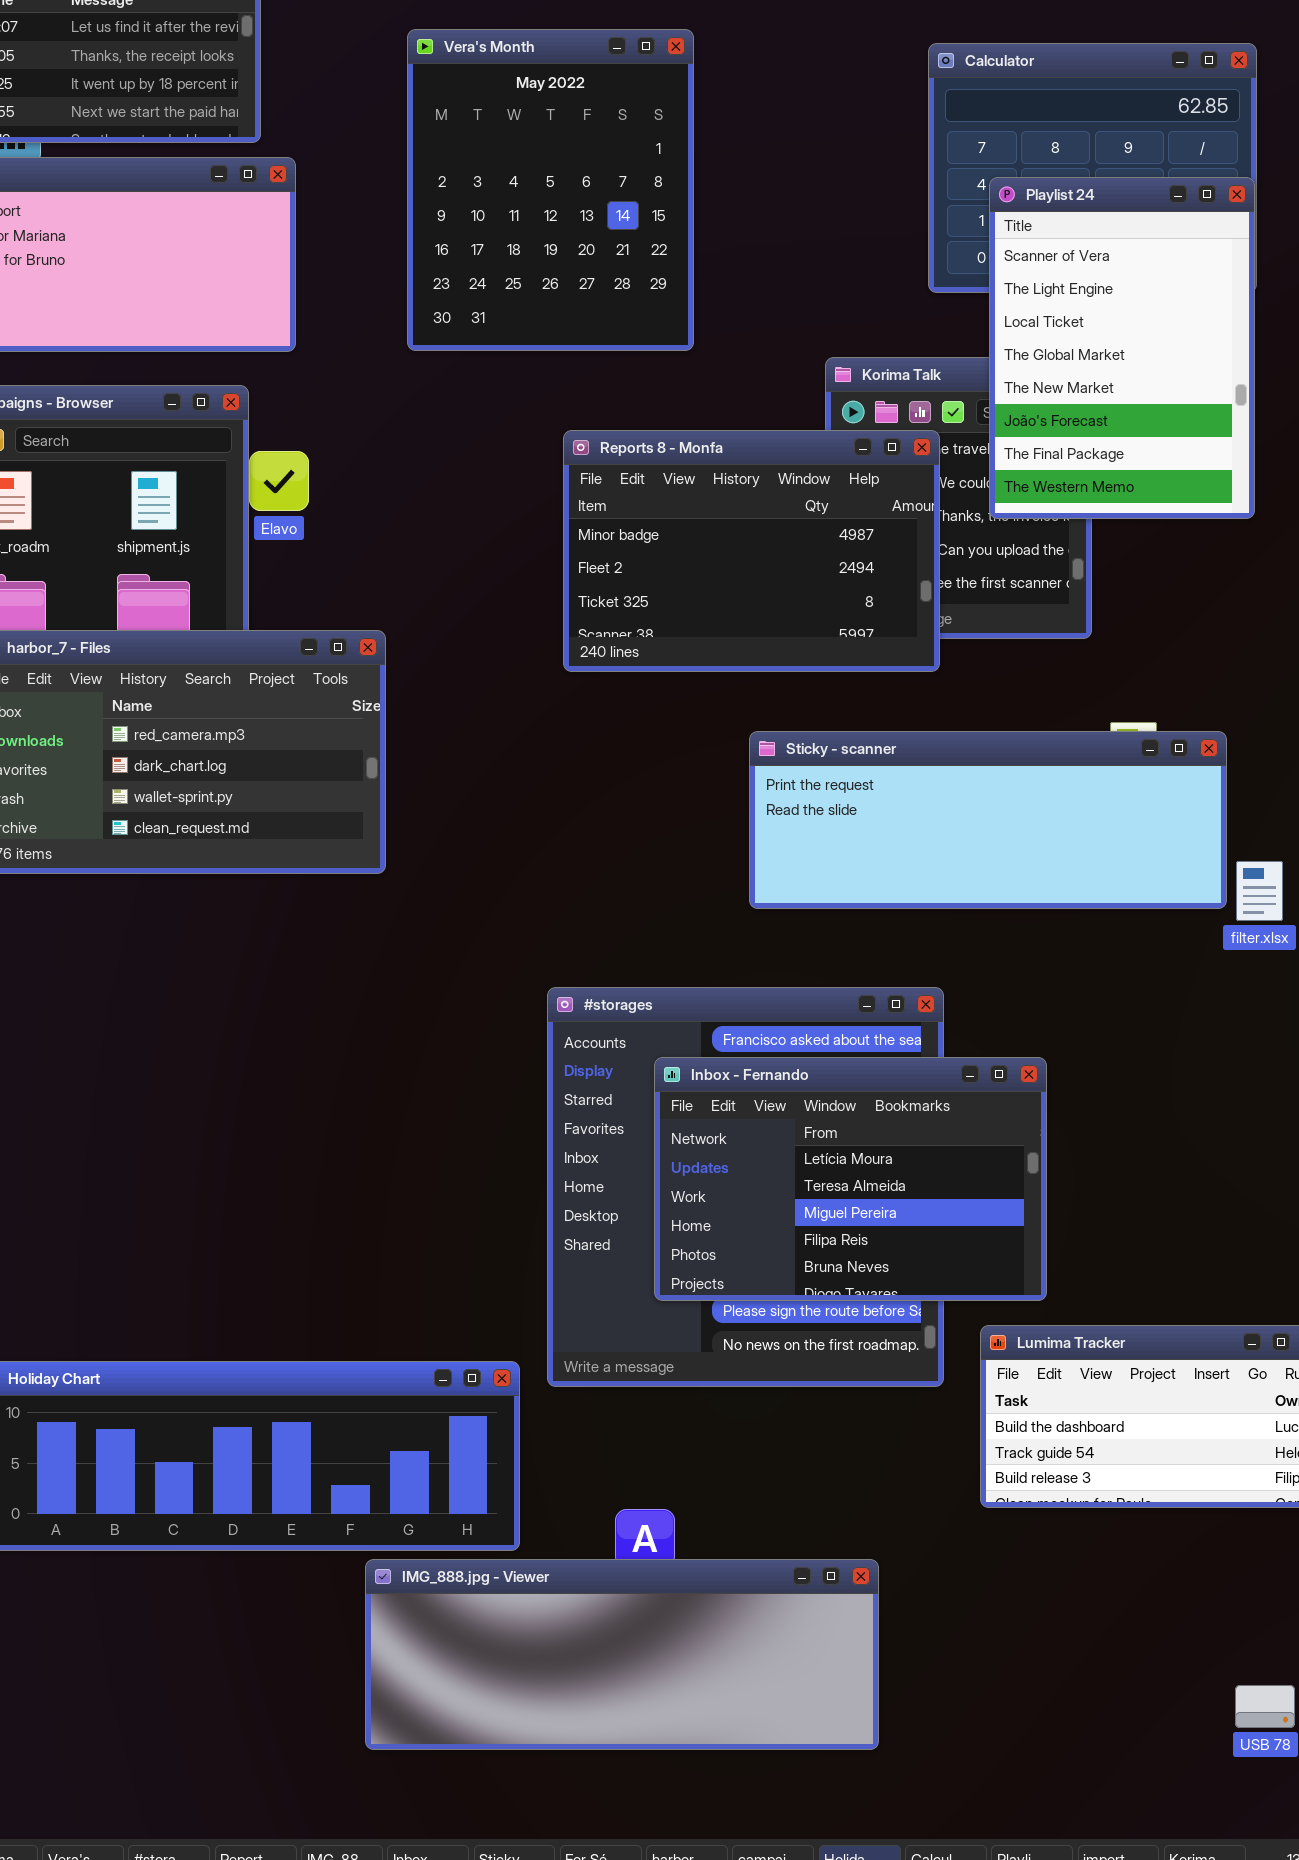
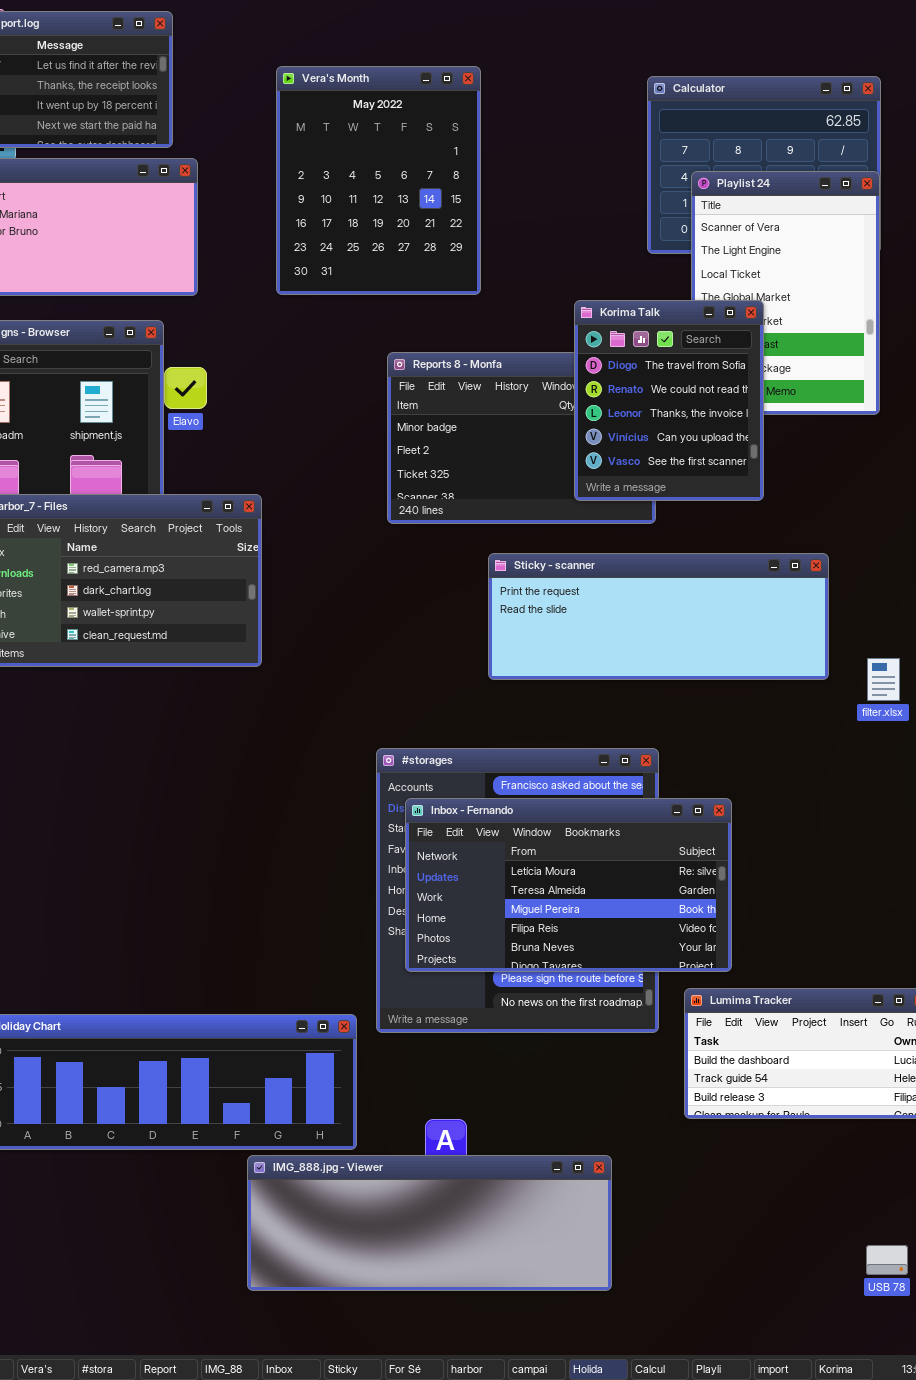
Korima Talk: [825,357,1092,639] -> [574,300,764,501], raised
Sticky - scanner: [749,731,1227,909] -> [488,553,829,680], moved
Inbox - Fernando: [654,1057,1047,1301] -> [405,798,732,972], resized

